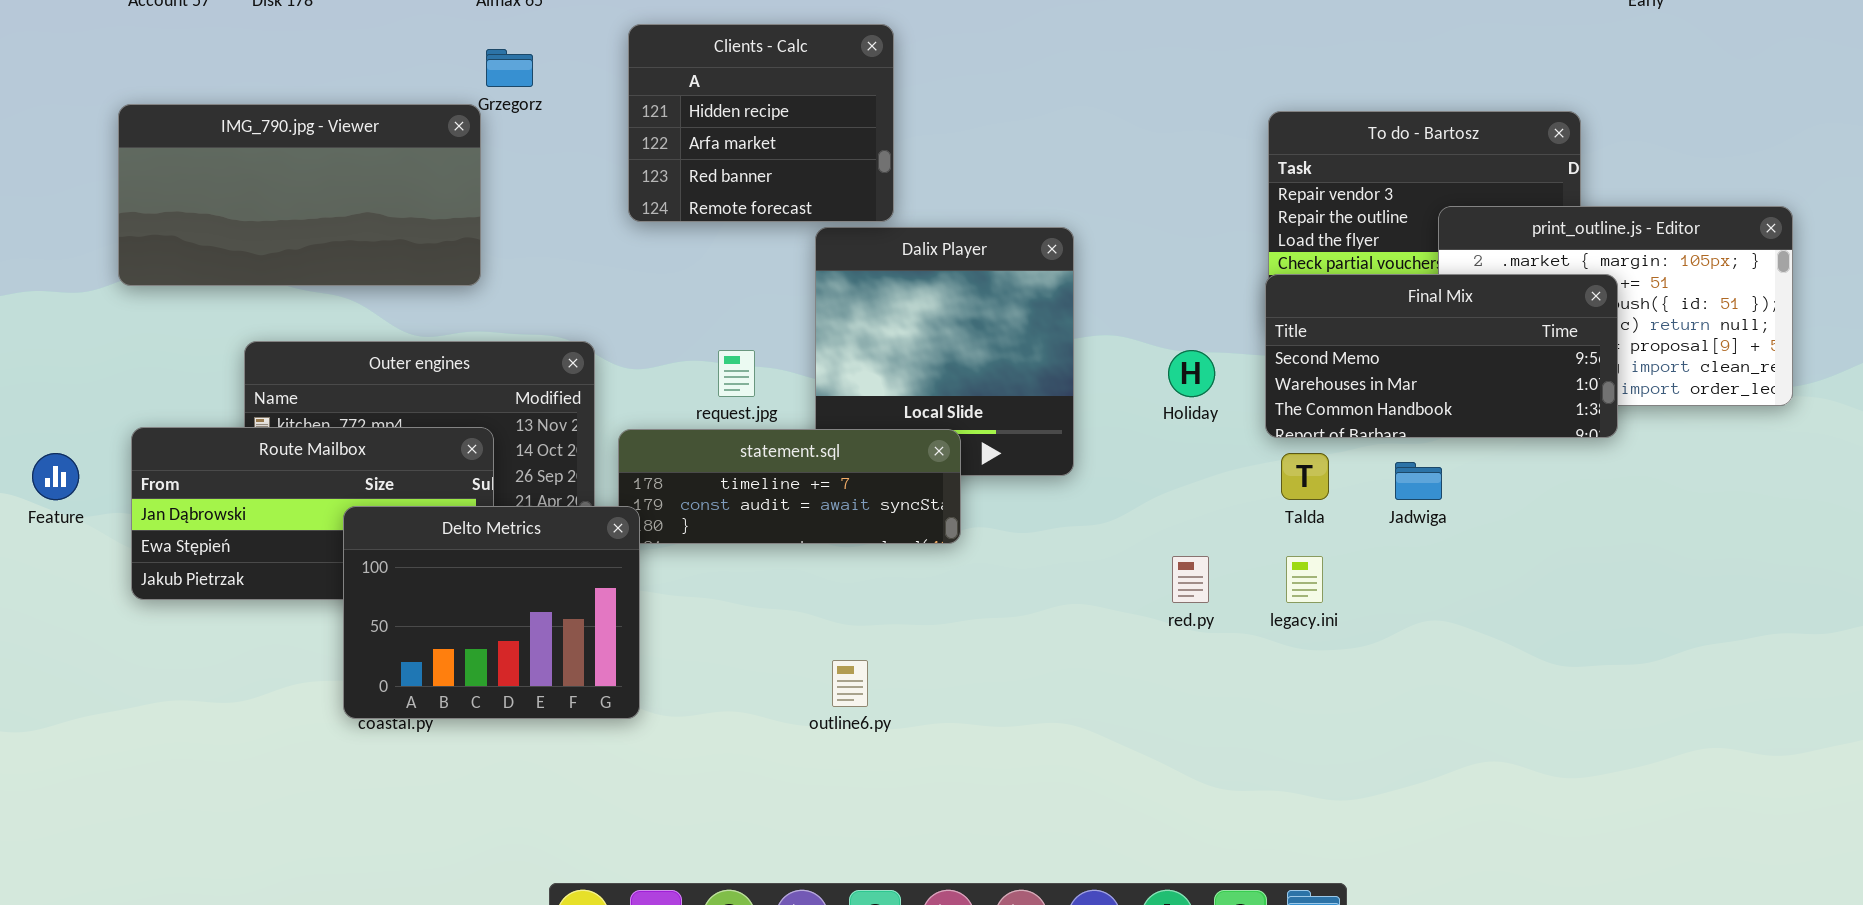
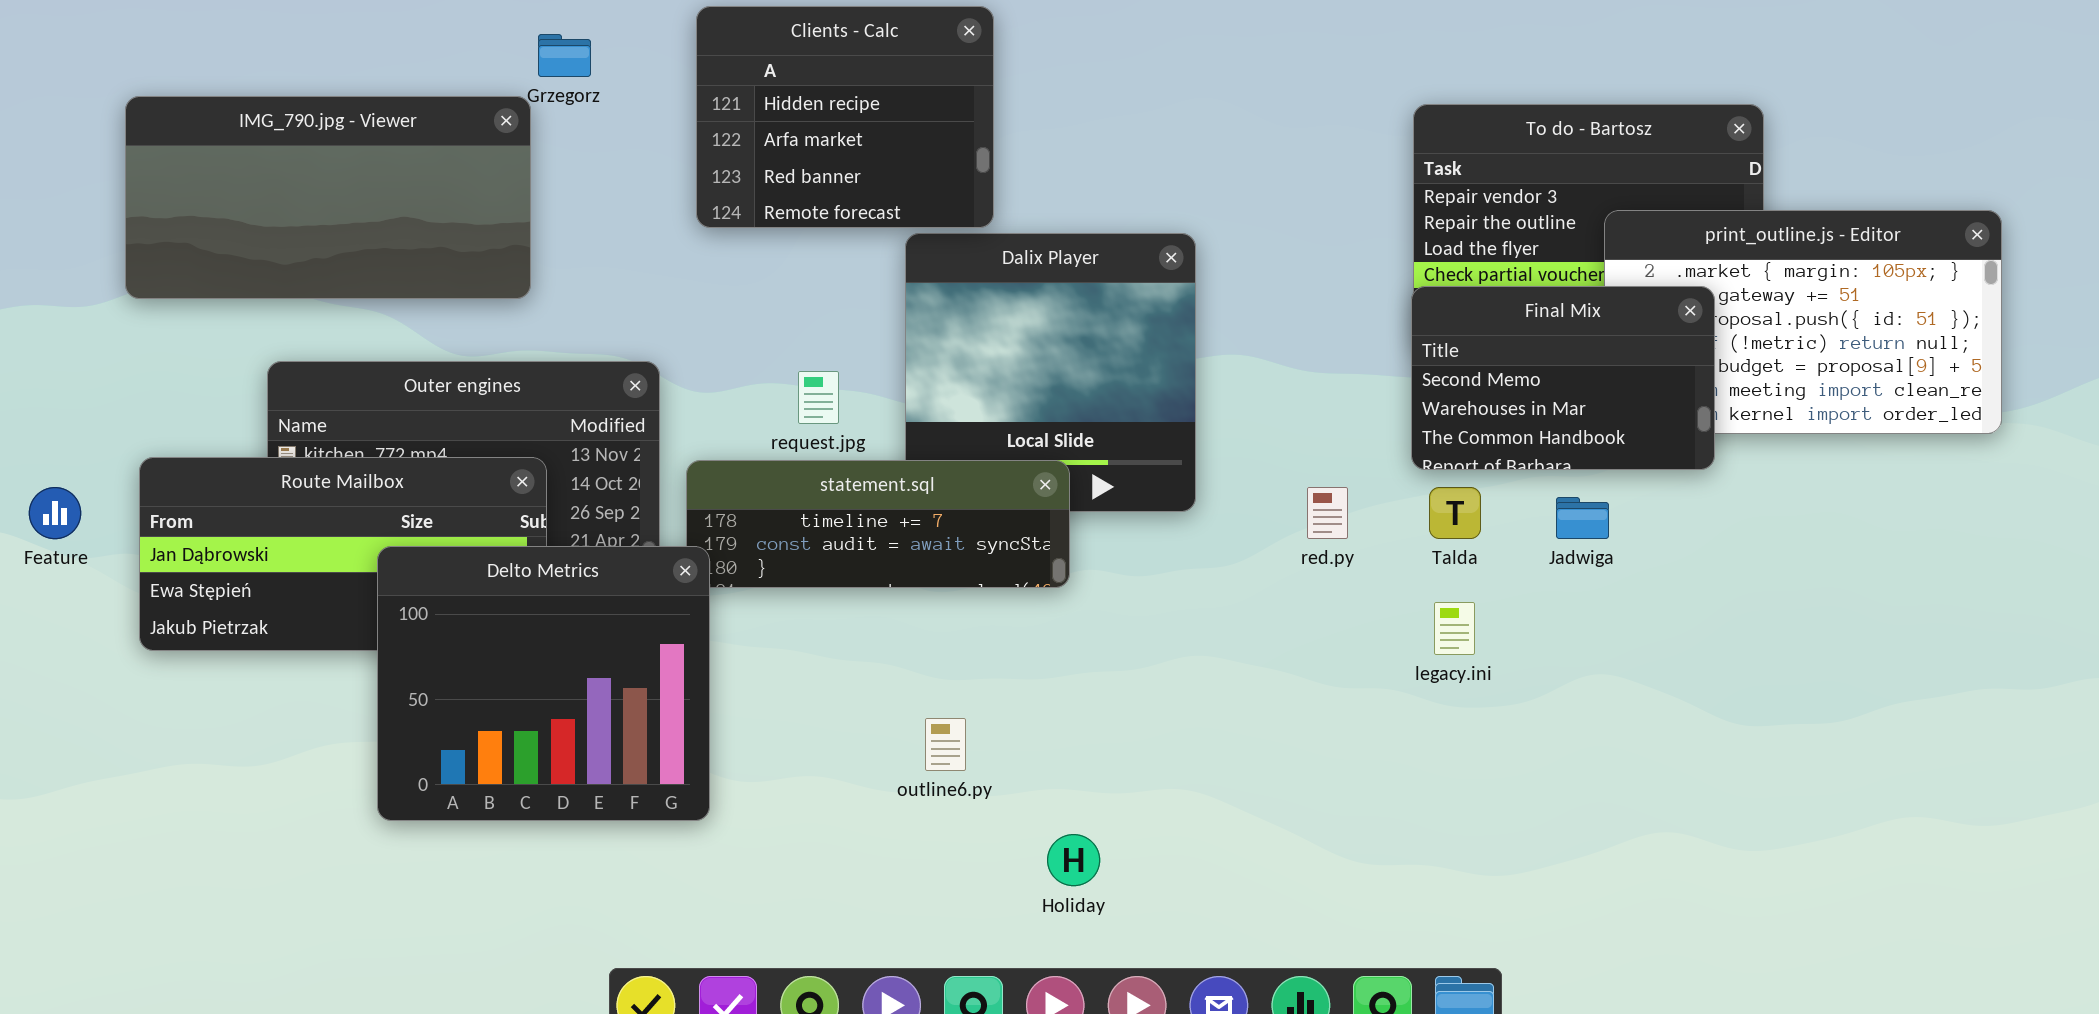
Final Mix: [1265,274,1618,438] -> [1411,286,1715,470], resized
Holiday: [1168,350,1215,397] -> [1047,834,1100,886], moved
Delto Metrics: [343,506,640,719] -> [377,546,710,821], resized
red.py: [1172,556,1209,603] -> [1307,487,1348,539], moved

